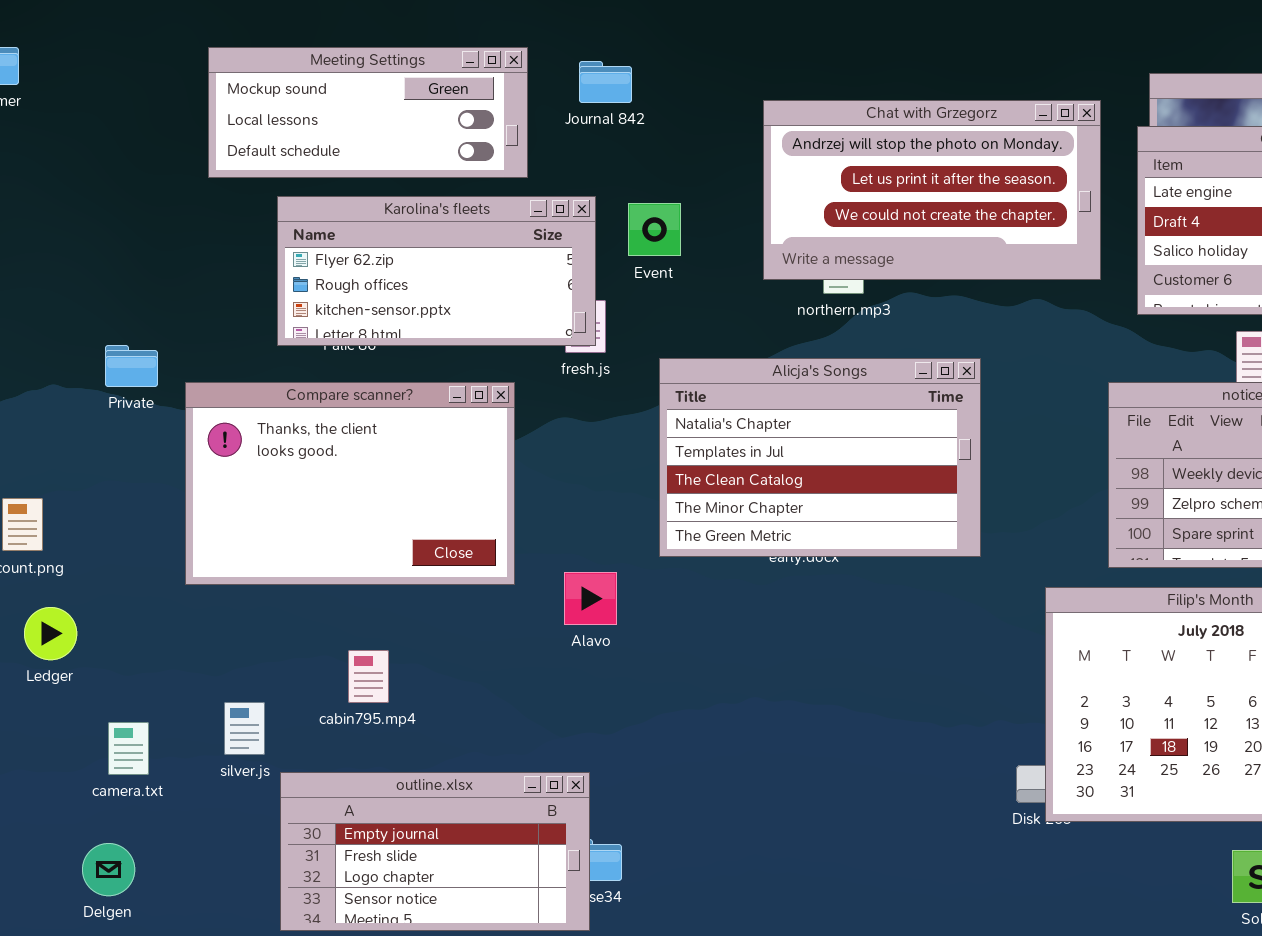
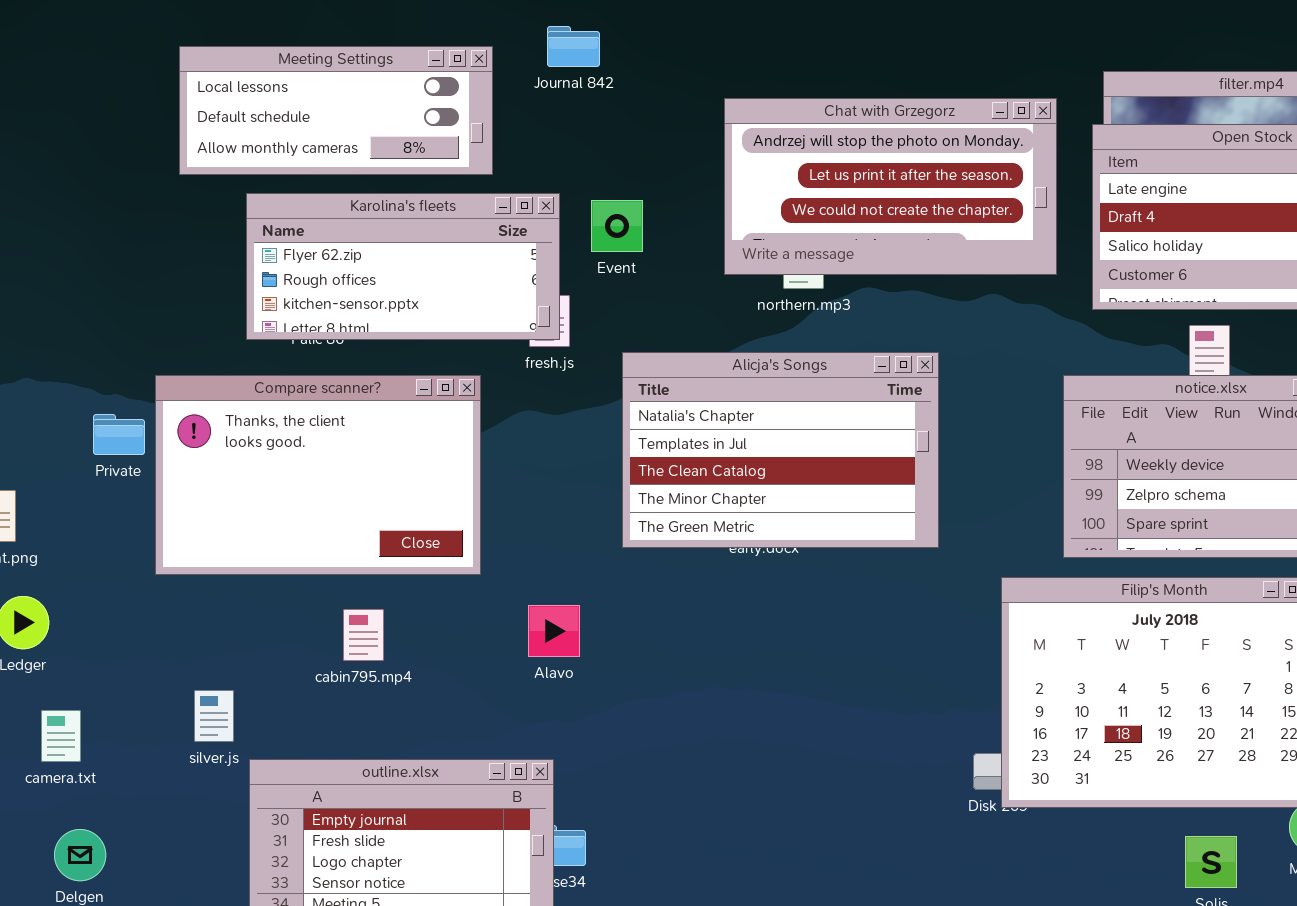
Meeting Settings: [208,47,528,178] -> [179,46,493,175], scrolled down 1 row
Journal 842: [579,61,632,103] -> [547,26,600,67], moved
Private: [105,345,158,387] -> [93,414,145,455], moved
Alavo: [564,572,617,625] -> [528,605,580,657], moved
cabin795.mp4: [348,650,389,703] -> [343,609,384,661], moved
camera.txt: [108,722,149,775] -> [41,710,81,762], moved

